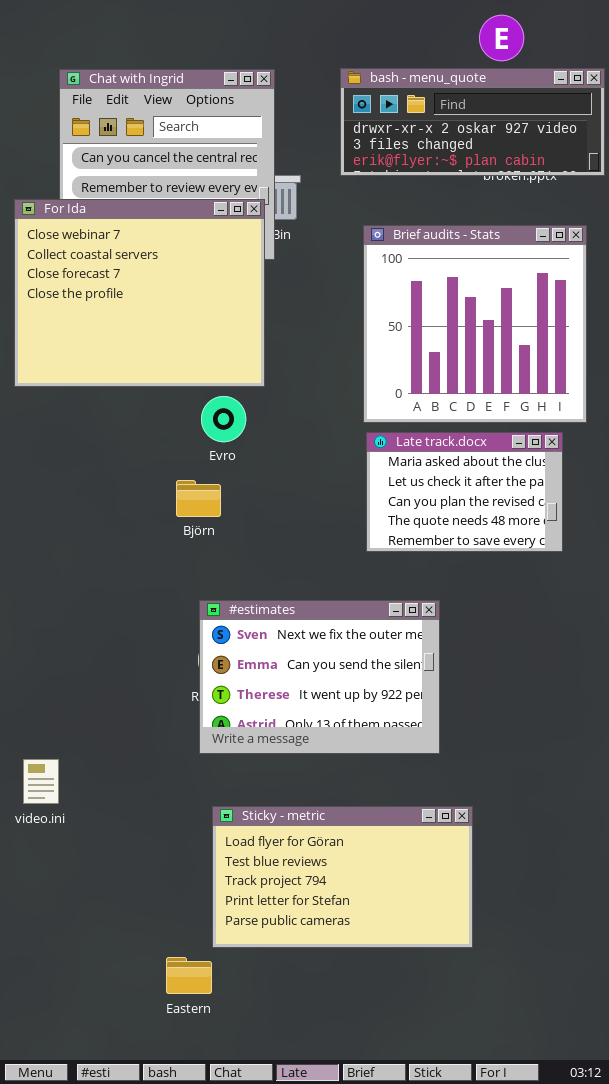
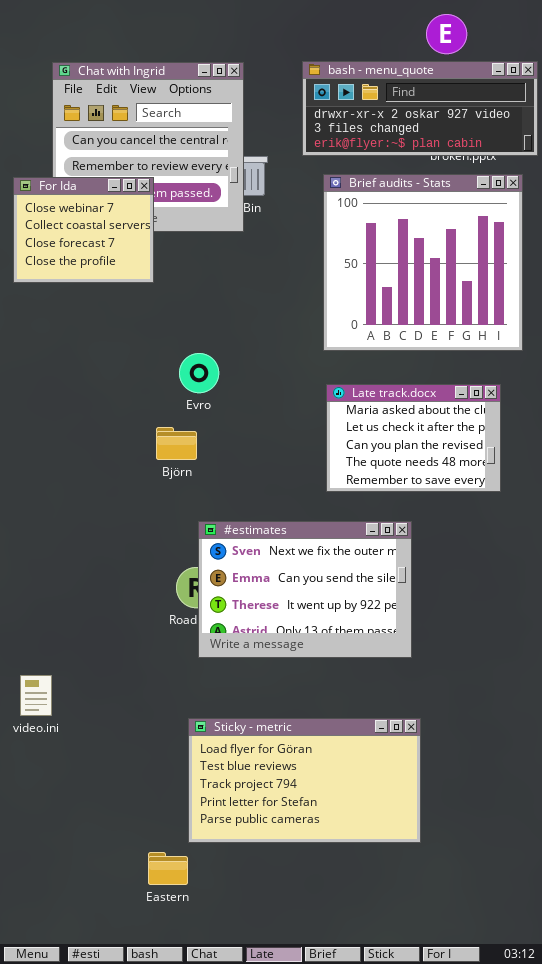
For Ida: [14,199,265,387] -> [13,177,154,283], resized
Brief audits - Stats: [363,225,587,423] -> [323,174,523,351], moved
#estimates: [199,600,440,754] -> [198,521,412,658], moved

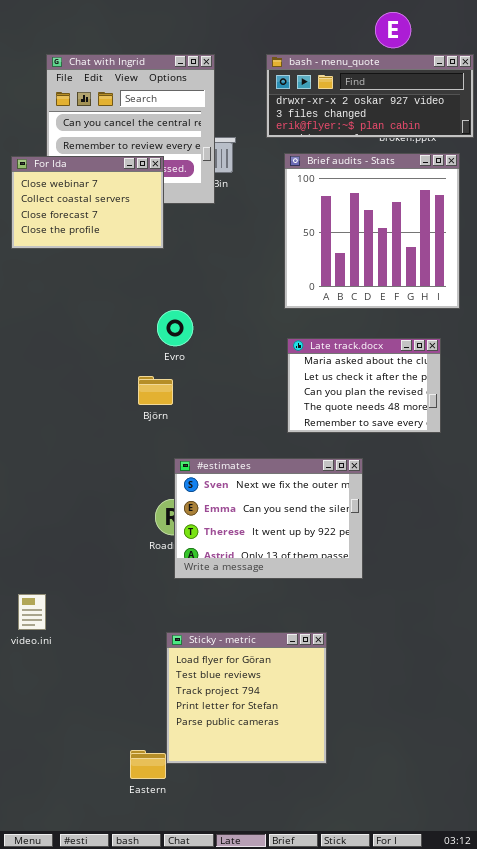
For Ida: [13,177,154,283] -> [11,156,164,249], resized
Sticky - metric: [188,718,421,843] -> [166,632,327,764], resized

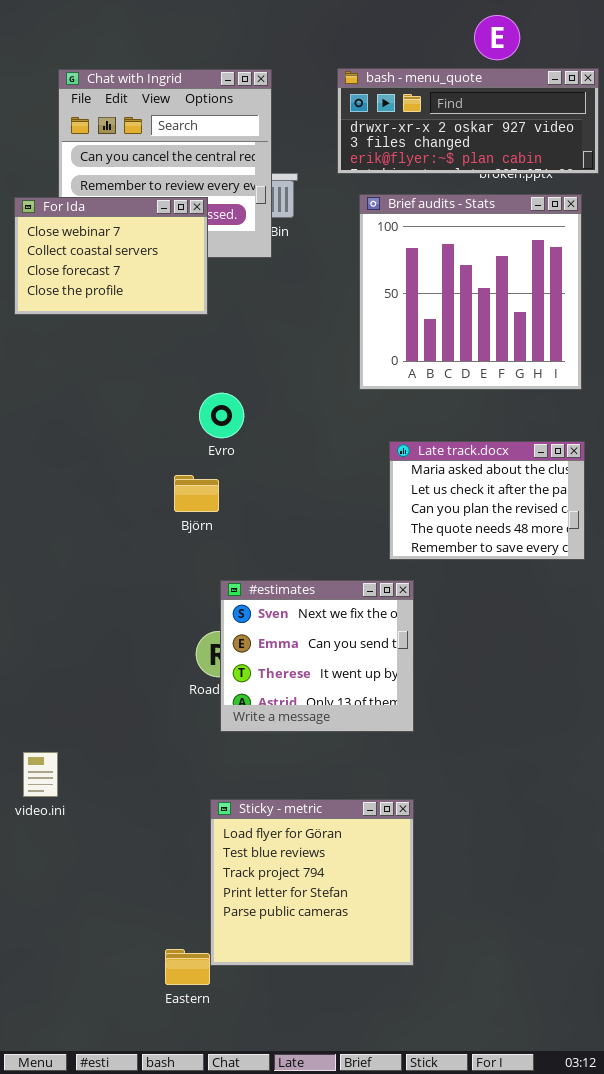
Late track.docx: [287,338,441,433] -> [389,441,585,560], moved
#estimates: [174,458,363,579] -> [220,580,414,732], resized

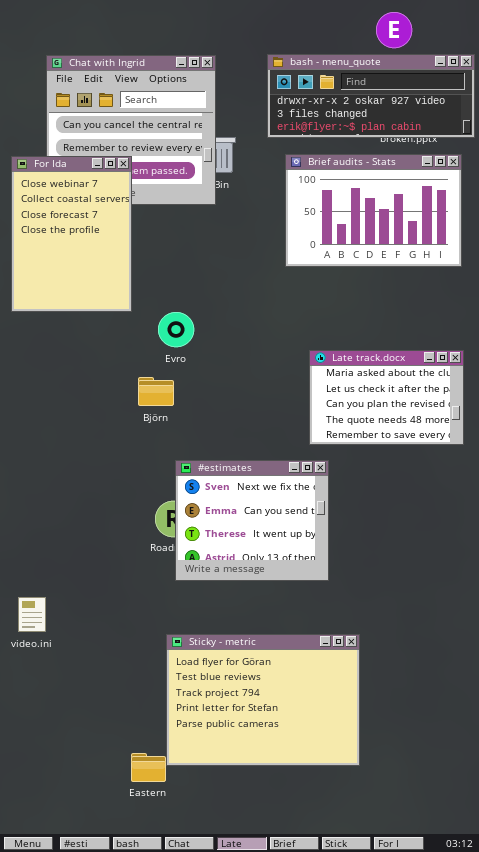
Brief audits - Stats: [359,194,582,390] -> [285,154,462,267], resized
For Ida: [14,197,208,315] -> [11,156,132,312], resized
Sticky - metric: [210,799,414,966] -> [166,634,360,766], resized

